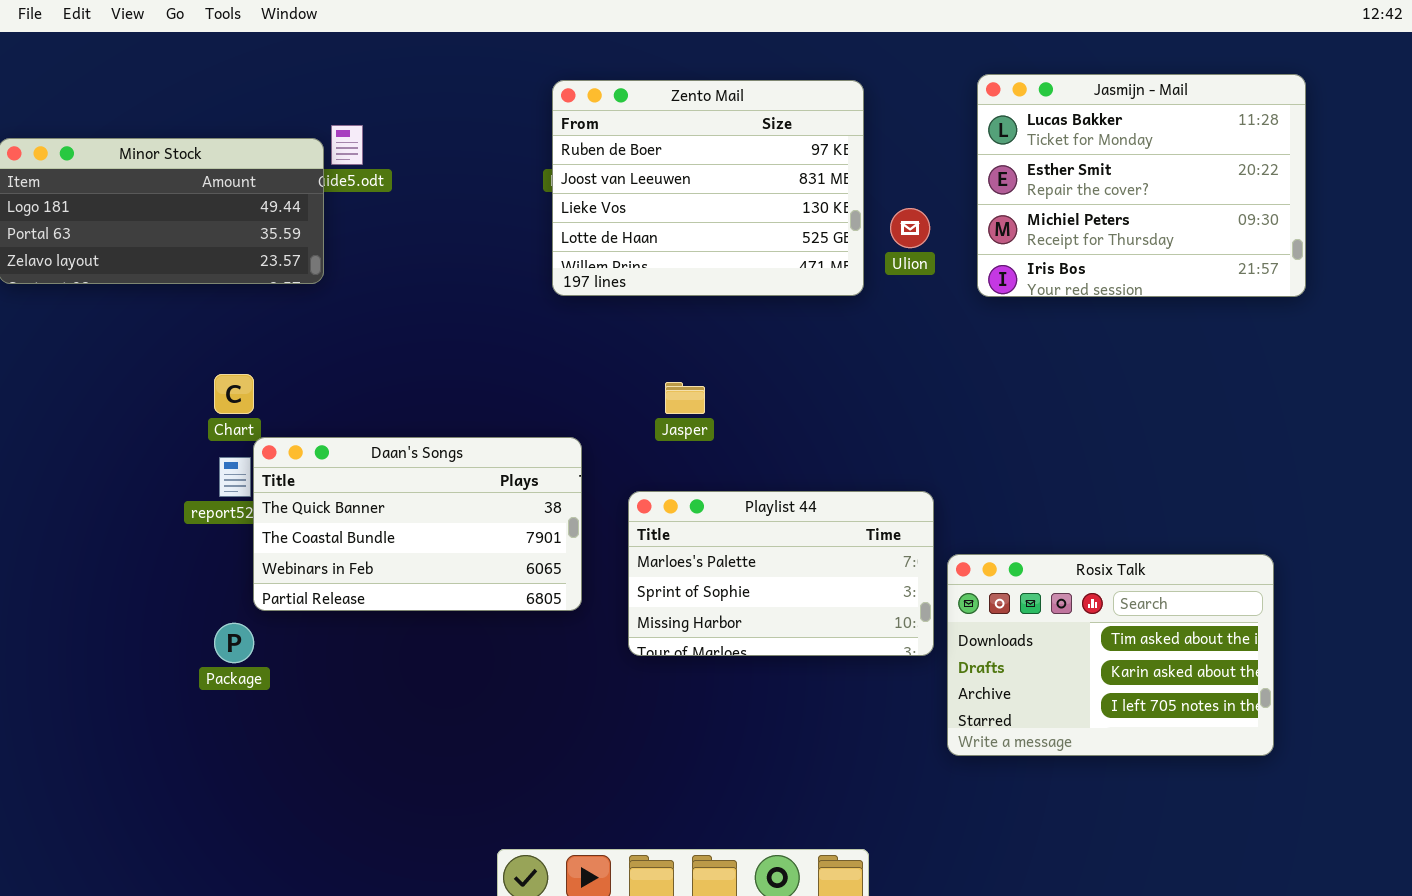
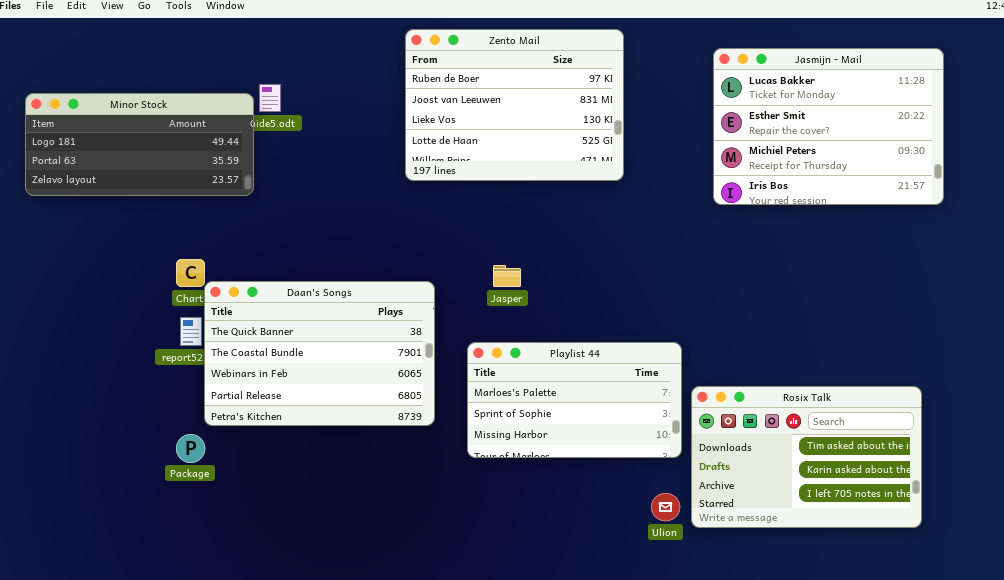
Zento Mail: [552,80,864,296] -> [405,29,624,181], moved
Ulion: [890,208,930,248] -> [651,493,680,521], moved
Daan's Songs: [253,437,582,611] -> [204,281,435,426], resized

